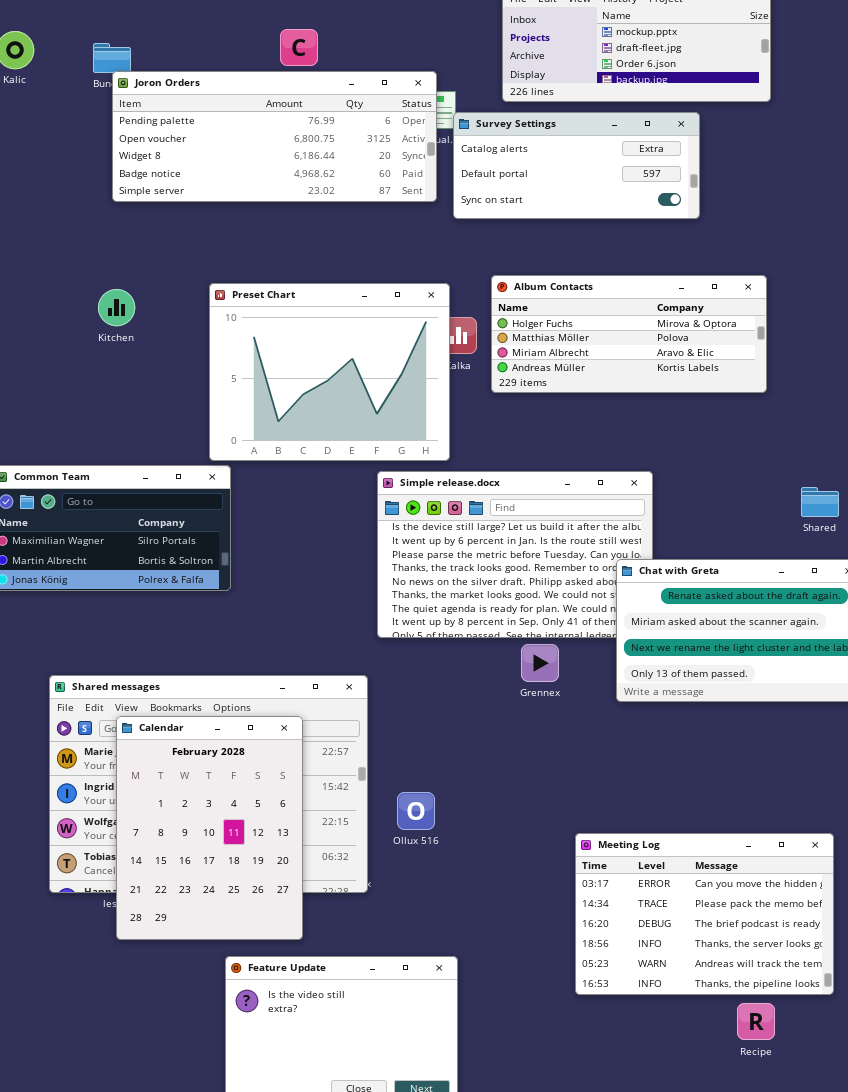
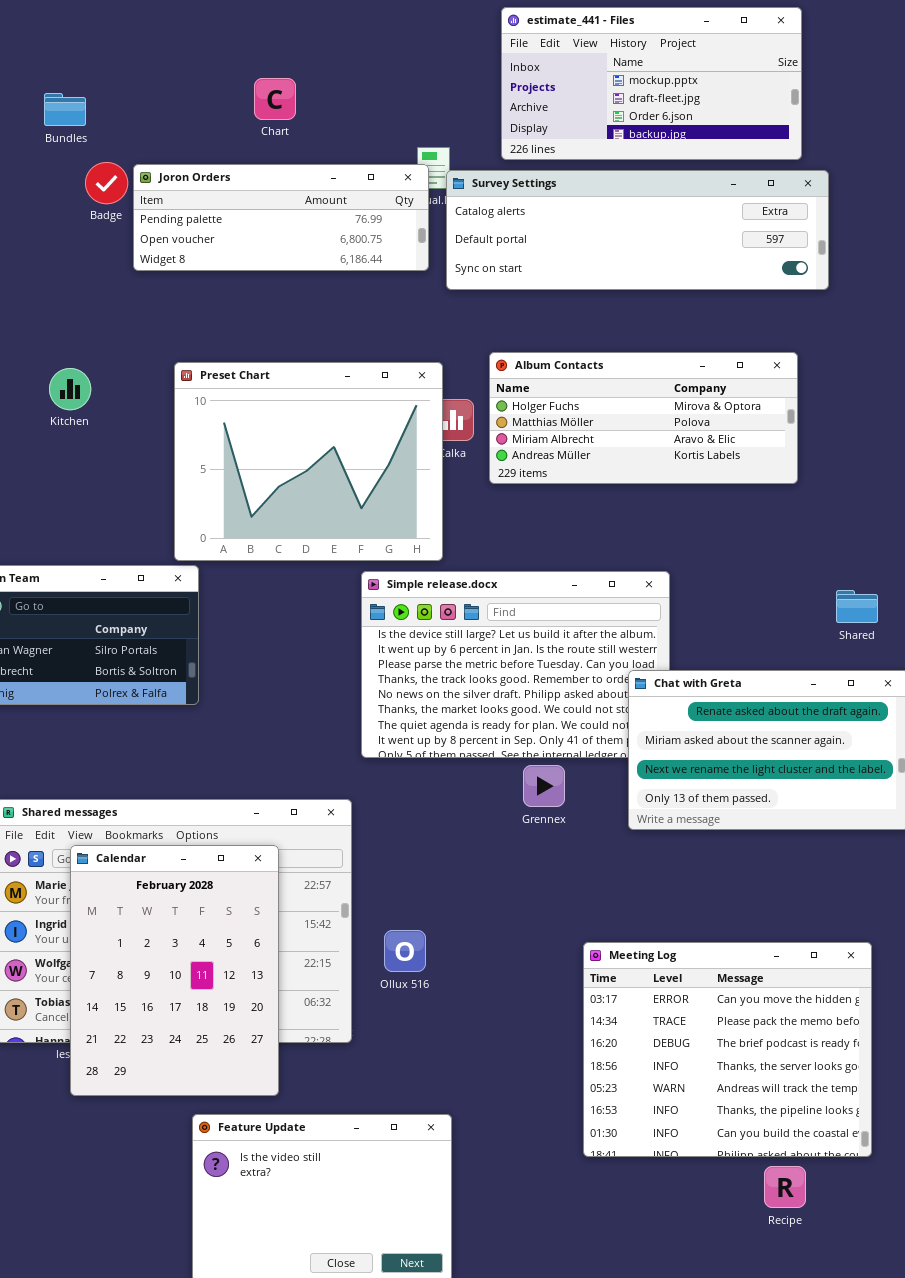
Joron Orders: [112,71,437,202] -> [133,164,429,271], resized
Survey Settings: [453,112,700,219] -> [446,170,829,290], resized
Meeting Log: [575,833,834,995] -> [583,942,872,1157], resized

